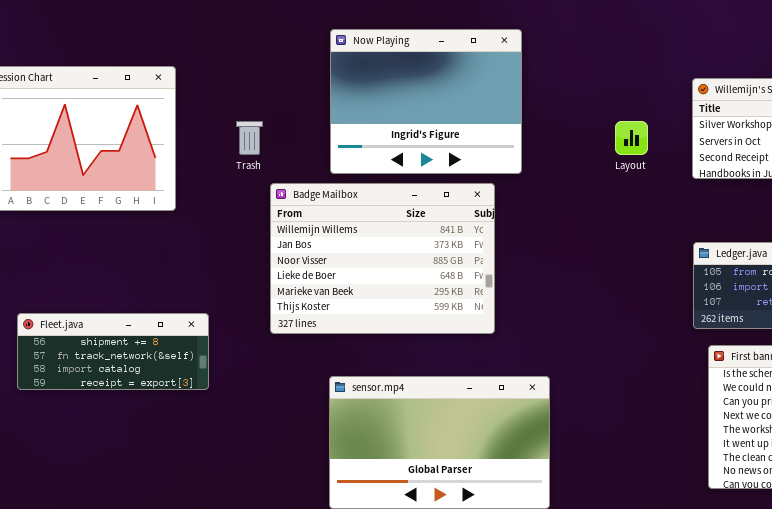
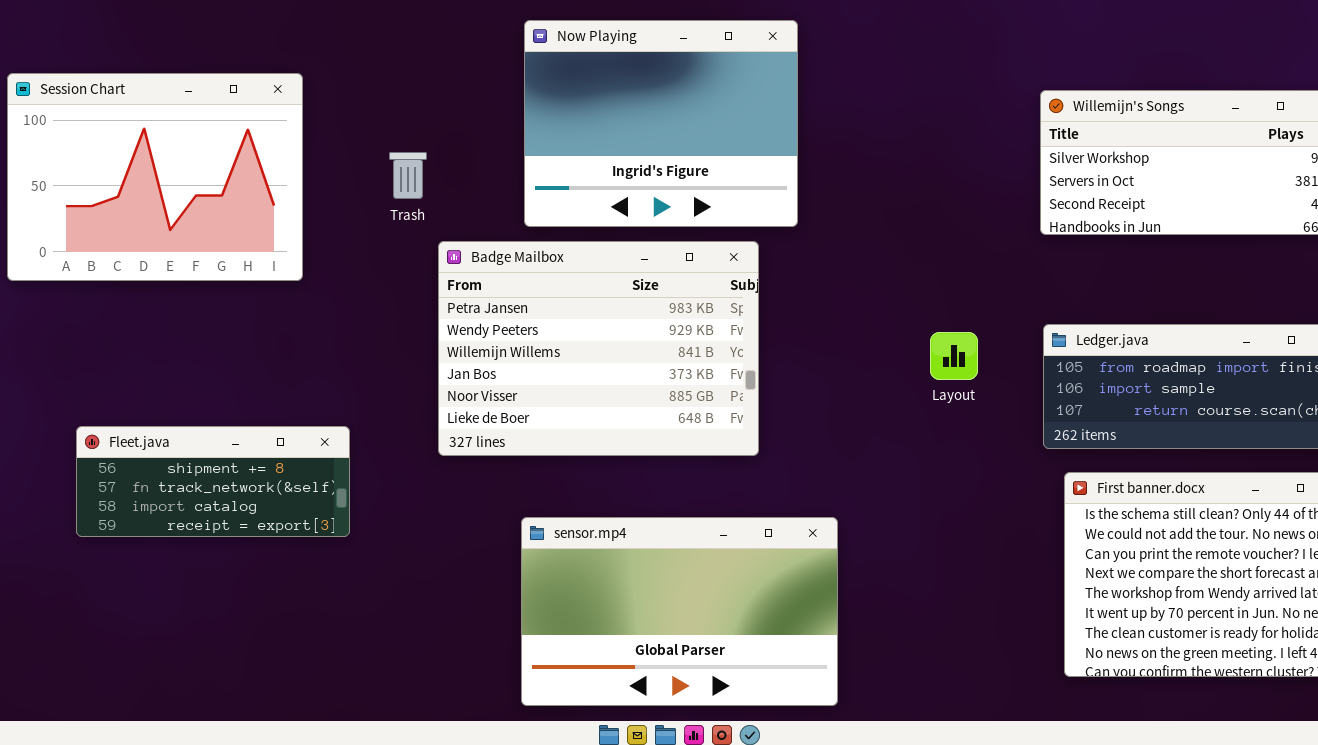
Layout: [615,121,648,155] -> [930,332,978,380], moved
Badge Mailbox: [270,183,495,334] -> [438,241,759,456], scrolled up 2 rows

